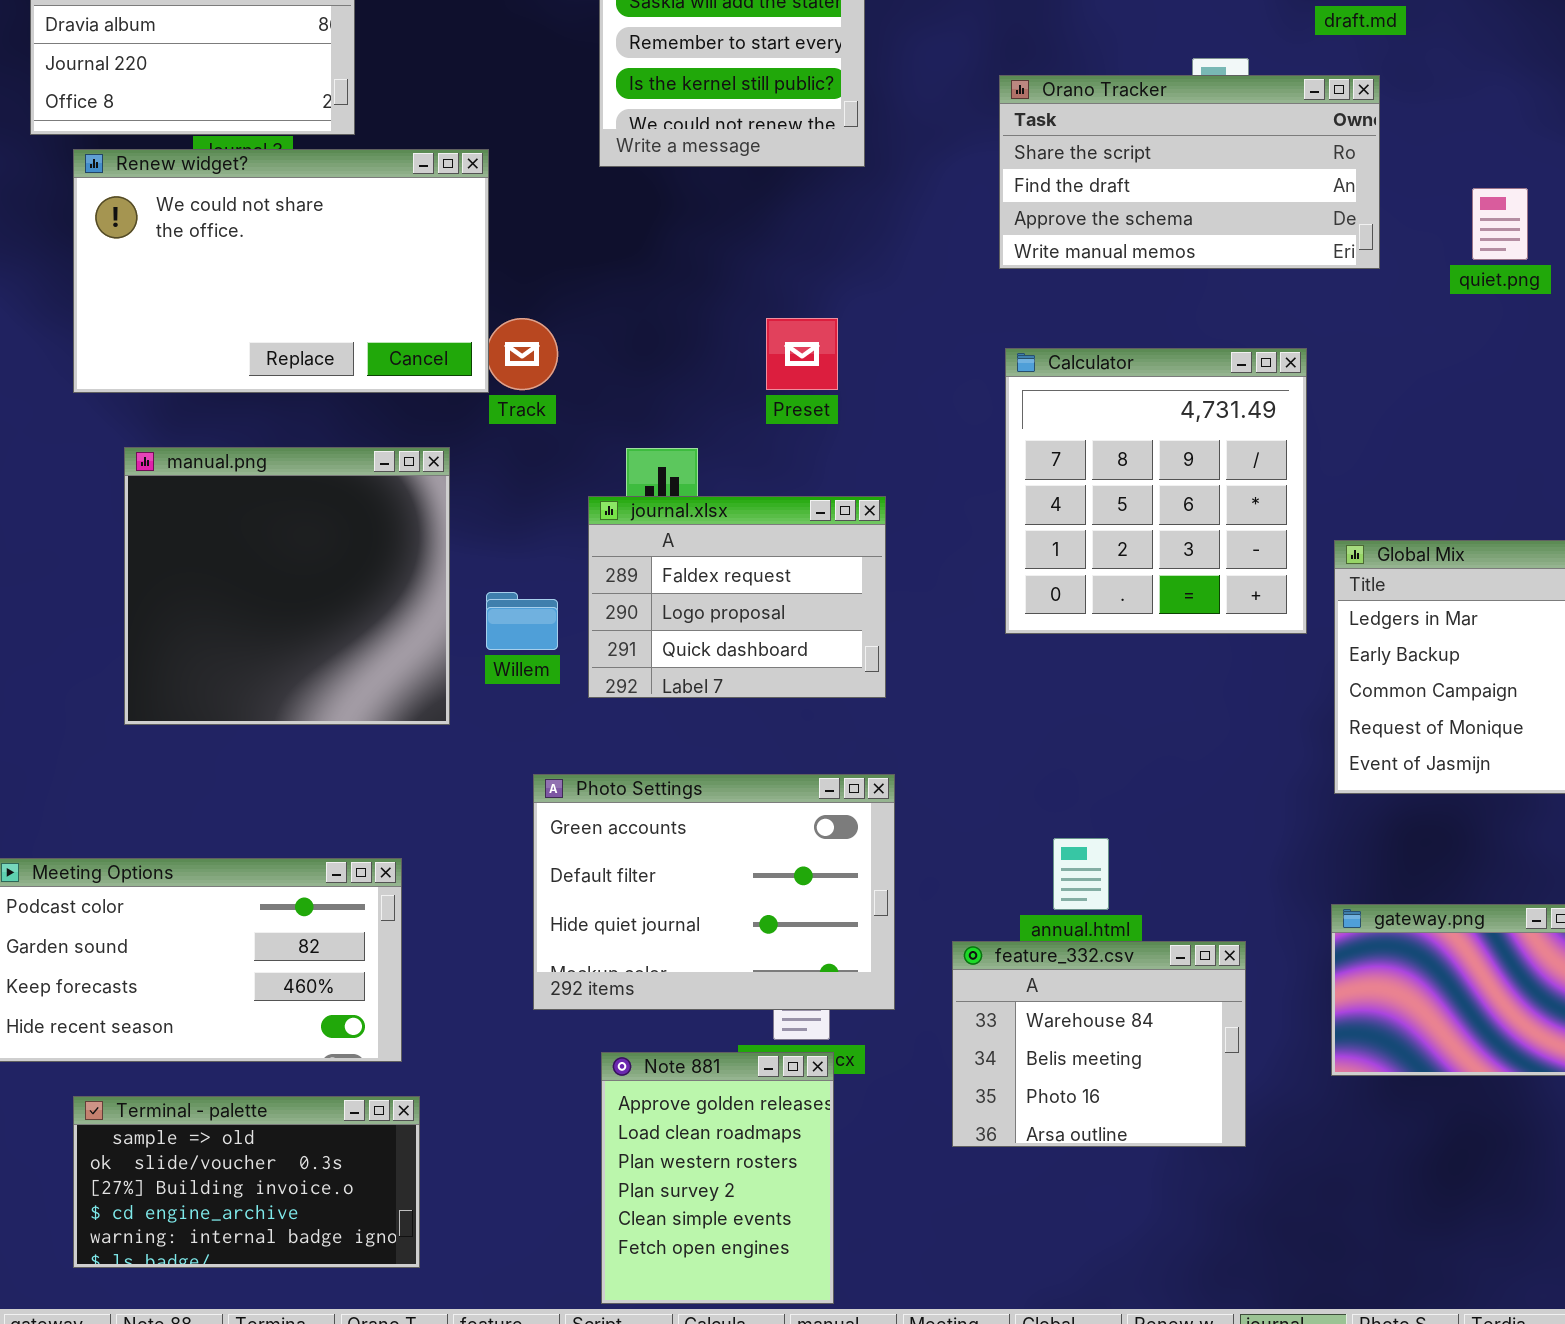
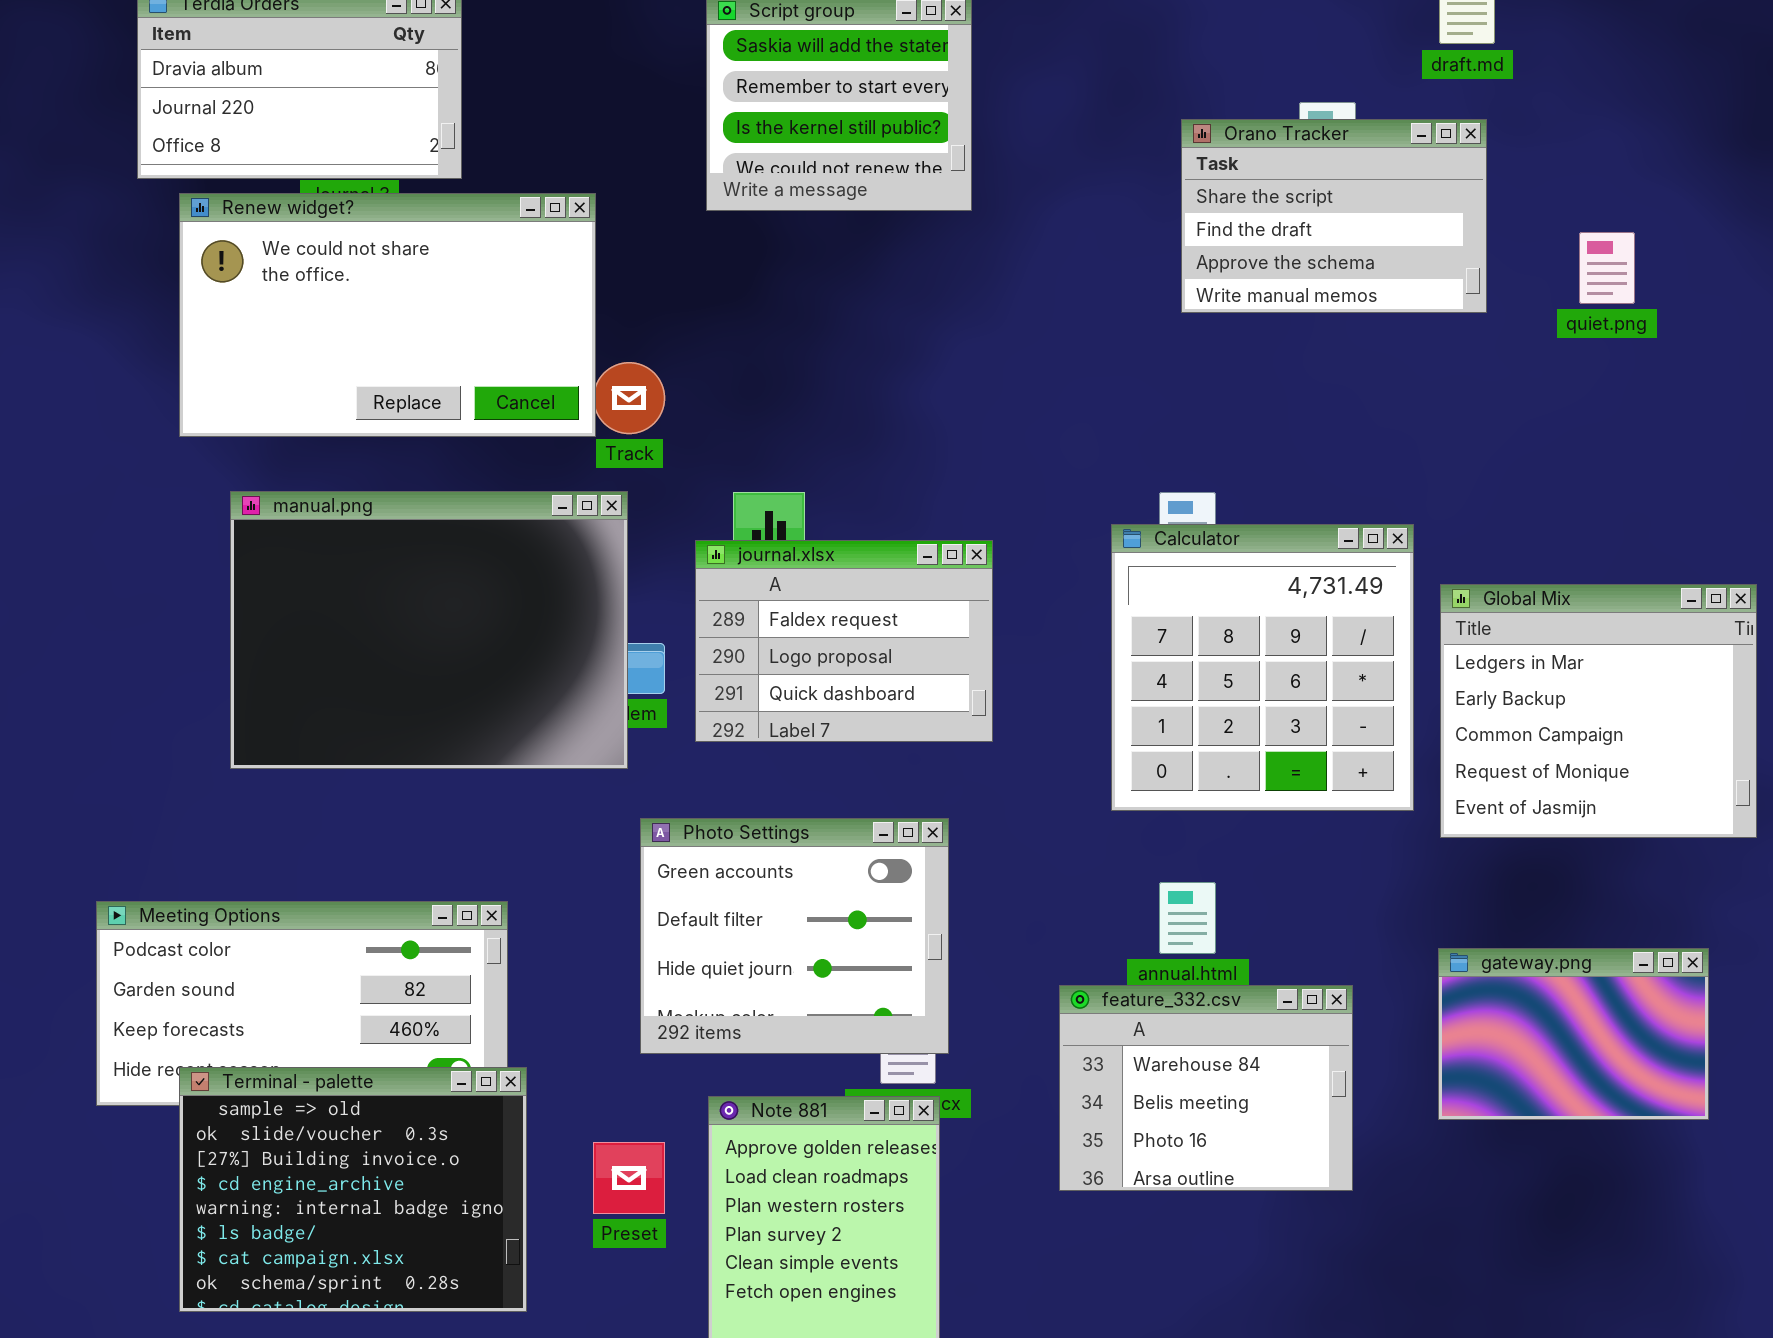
Orano Tracker: [999,75,1380,269] -> [1181,119,1487,313], resized
Preset: [766,318,838,390] -> [593,1142,665,1214], moved
Calculator: [1005,348,1307,634] -> [1111,524,1414,811], moved
manual.png: [124,447,450,725] -> [230,491,628,769], resized
Photo Settings: [533,774,895,1010] -> [640,818,949,1054], resized
Terminal - palette: [73,1096,420,1268] -> [179,1067,527,1312], resized

